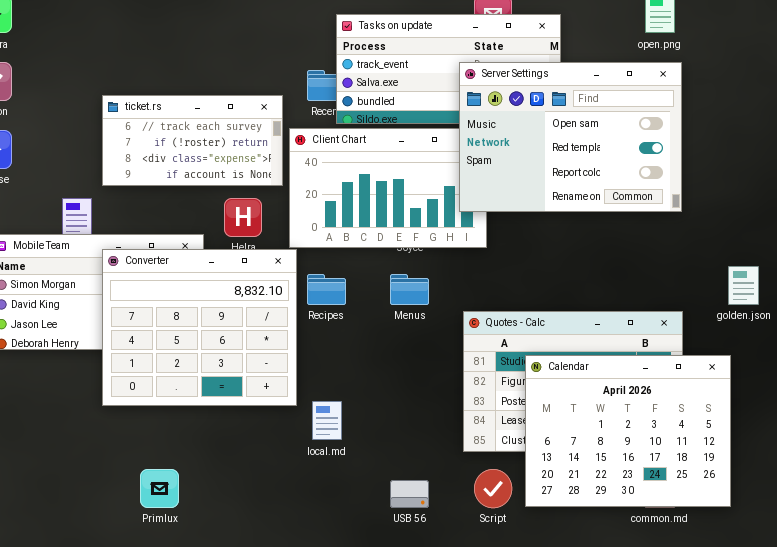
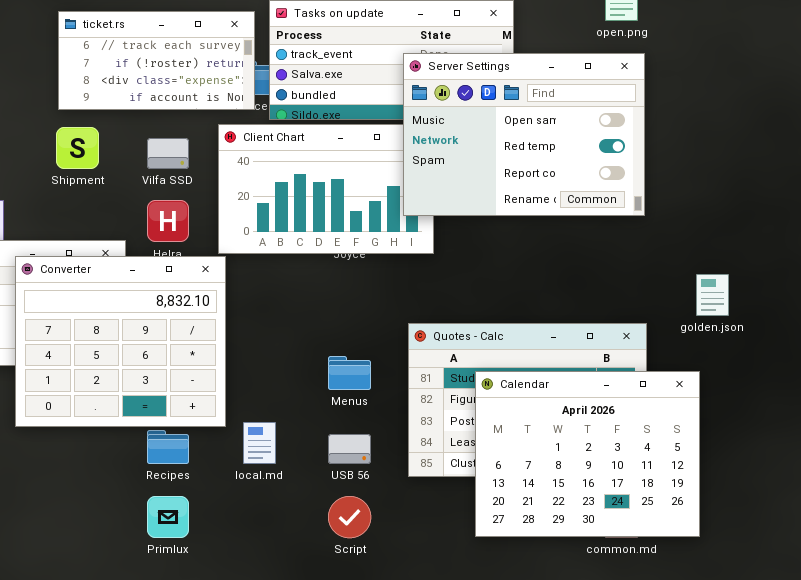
ticket.rs: [102,95,283,186] -> [58,11,255,110], moved
Recipes: [307,274,346,305] -> [147,430,189,464], moved
Menus: [390,274,429,305] -> [328,356,371,390], moved
Primlux: [140,469,179,508] -> [147,496,189,538], moved
Script: [474,469,512,508] -> [328,496,371,538], moved
USB 56: [390,480,429,508] -> [328,434,371,464], moved

